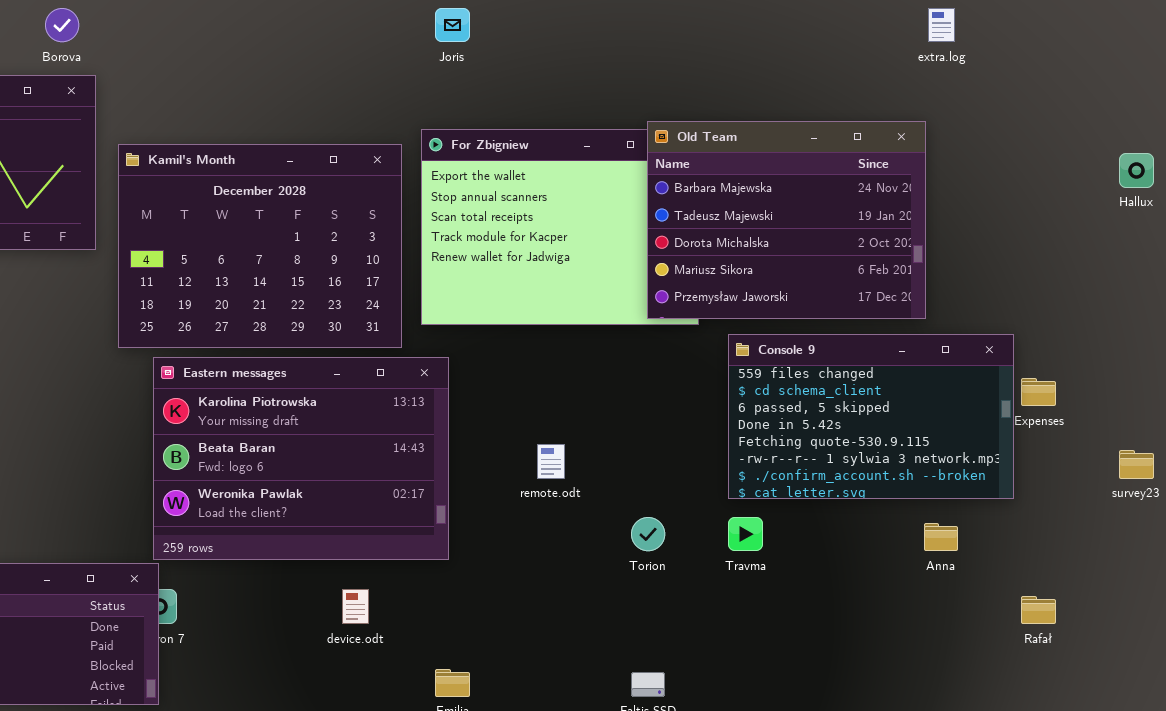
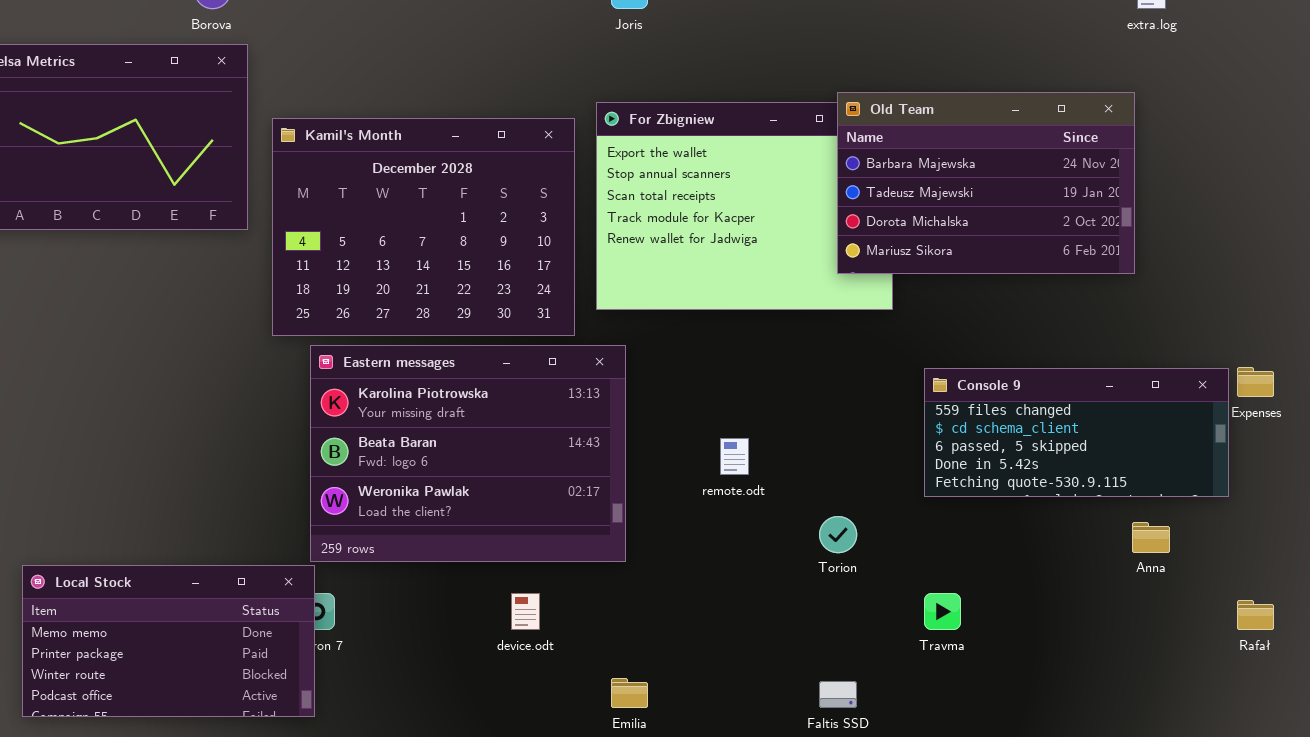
Old Team: [647,121,926,319] -> [837,92,1135,274], resized
Console 9: [728,334,1014,499] -> [924,368,1229,497], resized
Travma: [728,517,763,551] -> [924,593,961,630], moved

